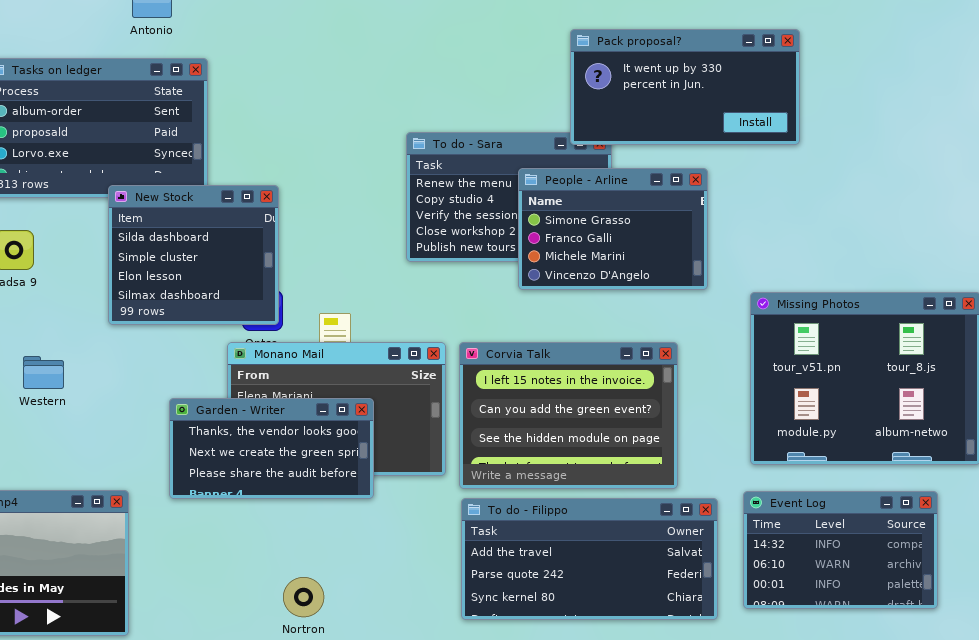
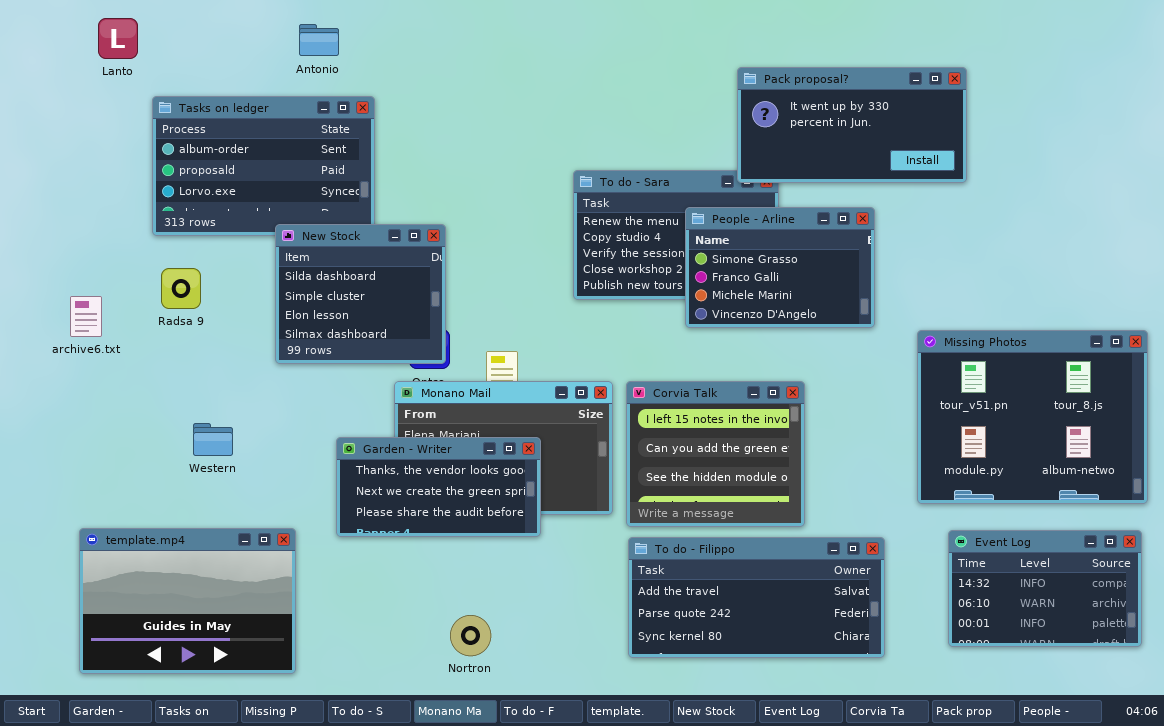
Corvia Talk: [459,342,678,489] -> [626,381,805,527], resized
Western: [23,356,64,389] -> [193,423,233,456], moved
Event Log: [743,491,938,609] -> [948,530,1142,647], moved

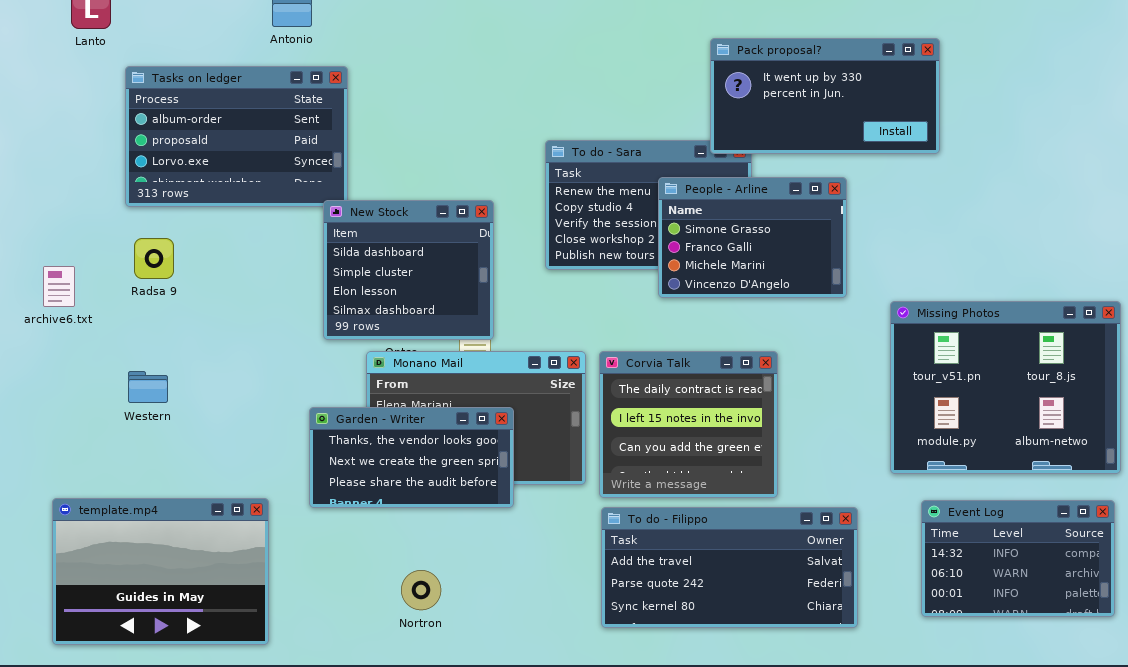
New Stock: [275,224,446,364] -> [323,200,494,340], moved
Corvia Talk: [626,381,805,527] -> [599,351,778,498], scrolled up 1 row
Western: [193,423,233,456] -> [128,371,168,403], moved
Nortron: [450,615,491,656] -> [401,570,441,610], moved

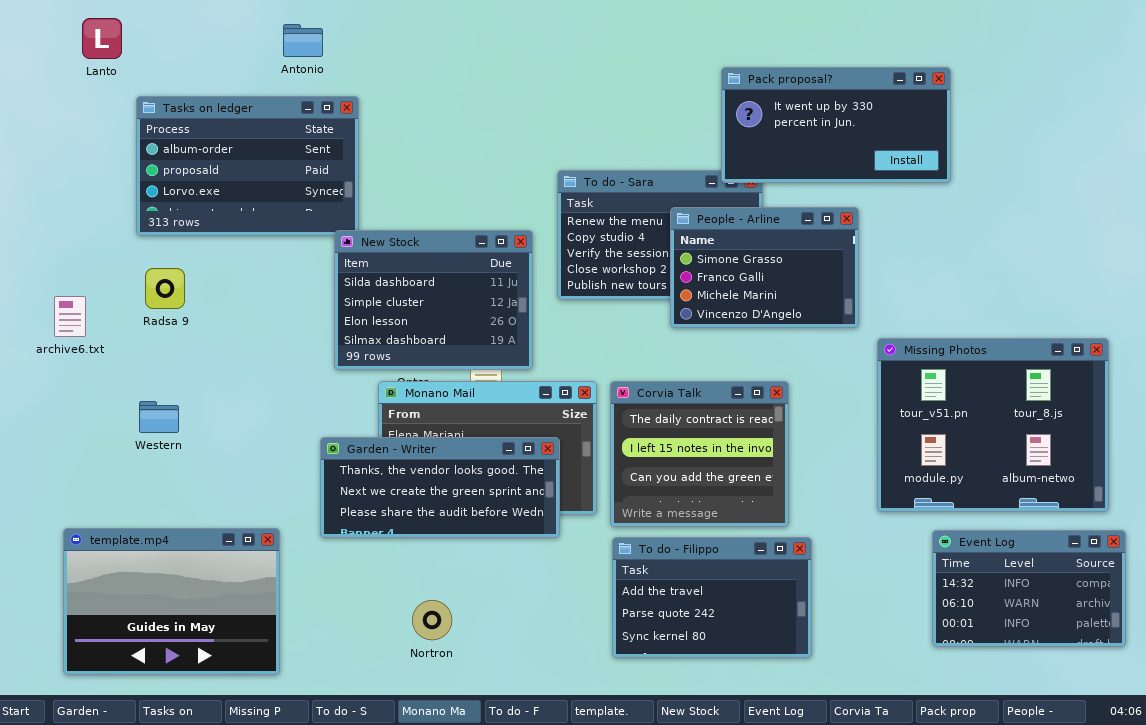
New Stock: [323,200,494,340] -> [334,230,533,370], resized
Missing Photos: [890,301,1121,474] -> [877,338,1109,512], moved
Garden - Writer: [309,407,514,508] -> [320,437,560,538], resized
To do - Filippo: [601,507,858,628] -> [612,537,812,658], resized

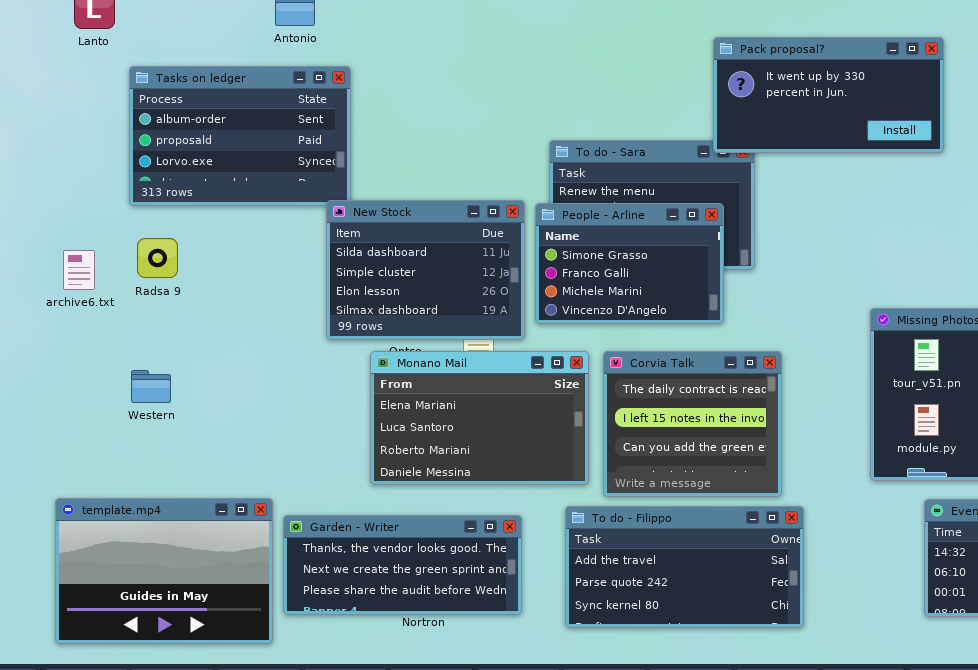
People - Arline: [670,207,859,328] -> [535,203,724,324], moved
archive6.txt: [54,296,86,337] -> [63,250,95,290], moved
Garden - Writer: [320,437,560,538] -> [283,515,522,615], moved
To do - Filippo: [612,537,812,658] -> [565,506,804,628], resized

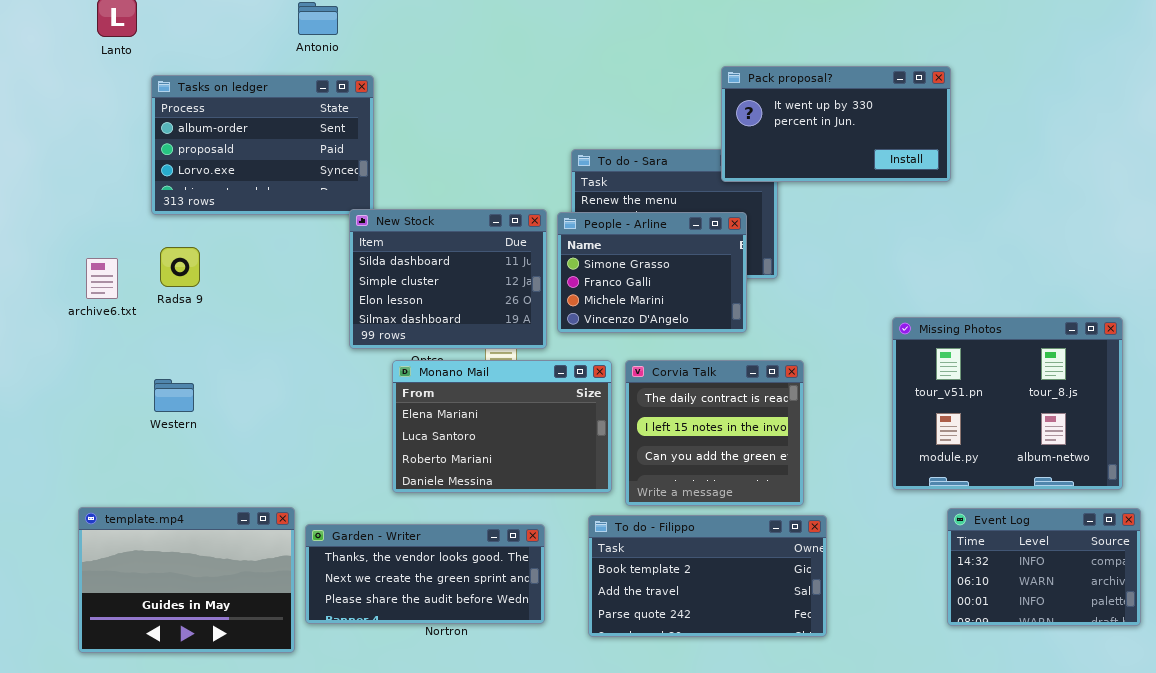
Pack proposal?: [713,37,944,153] -> [721,66,951,182], moved
To do - Filippo: [565,506,804,628] -> [588,515,827,637], scrolled up 1 row

